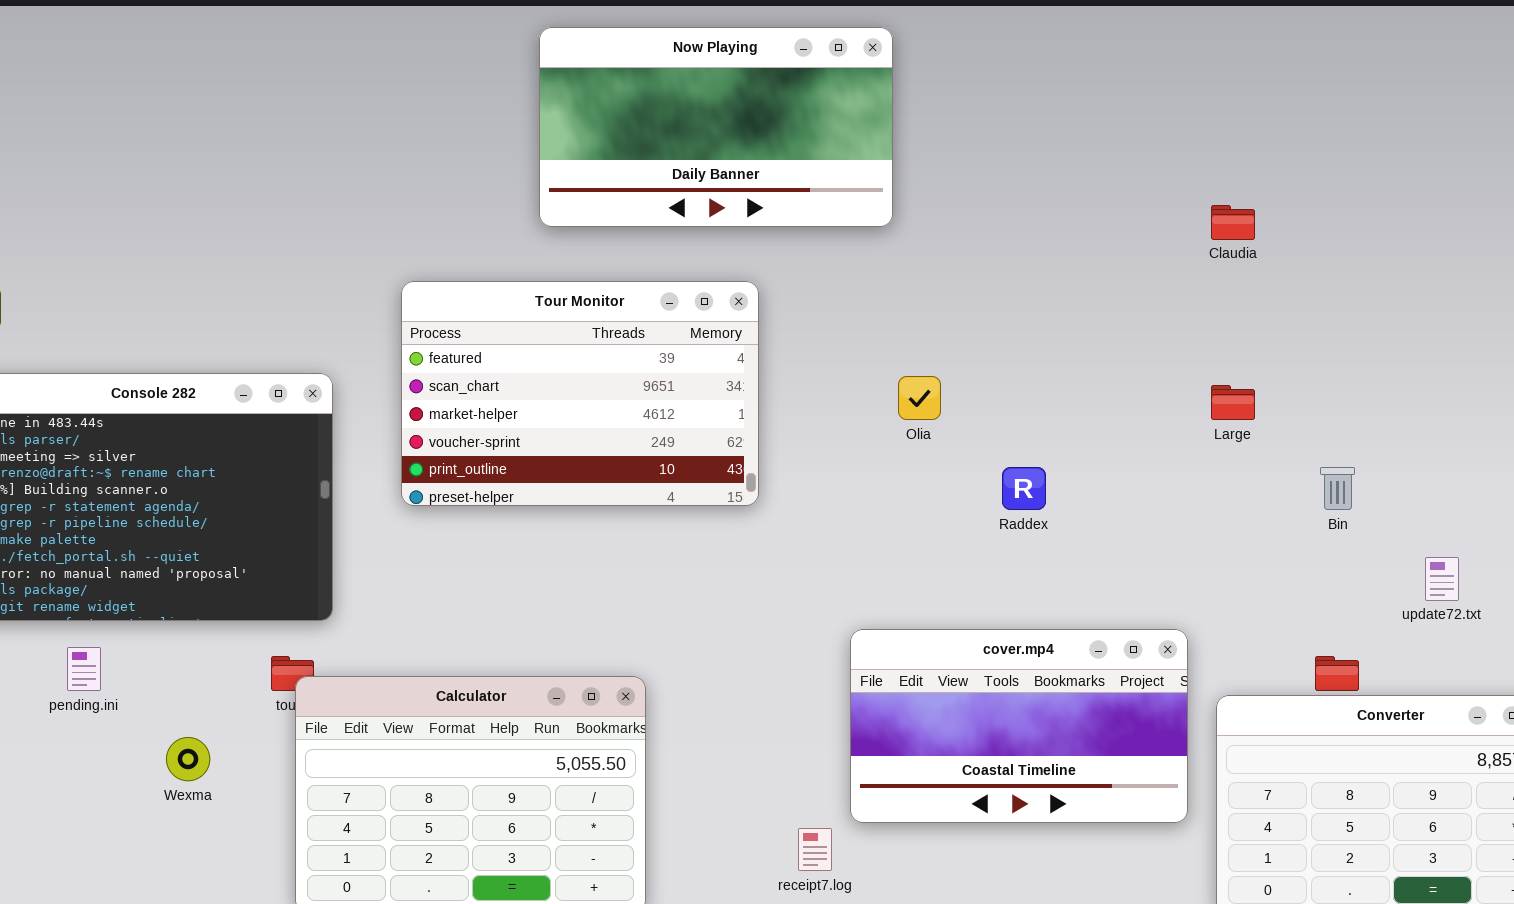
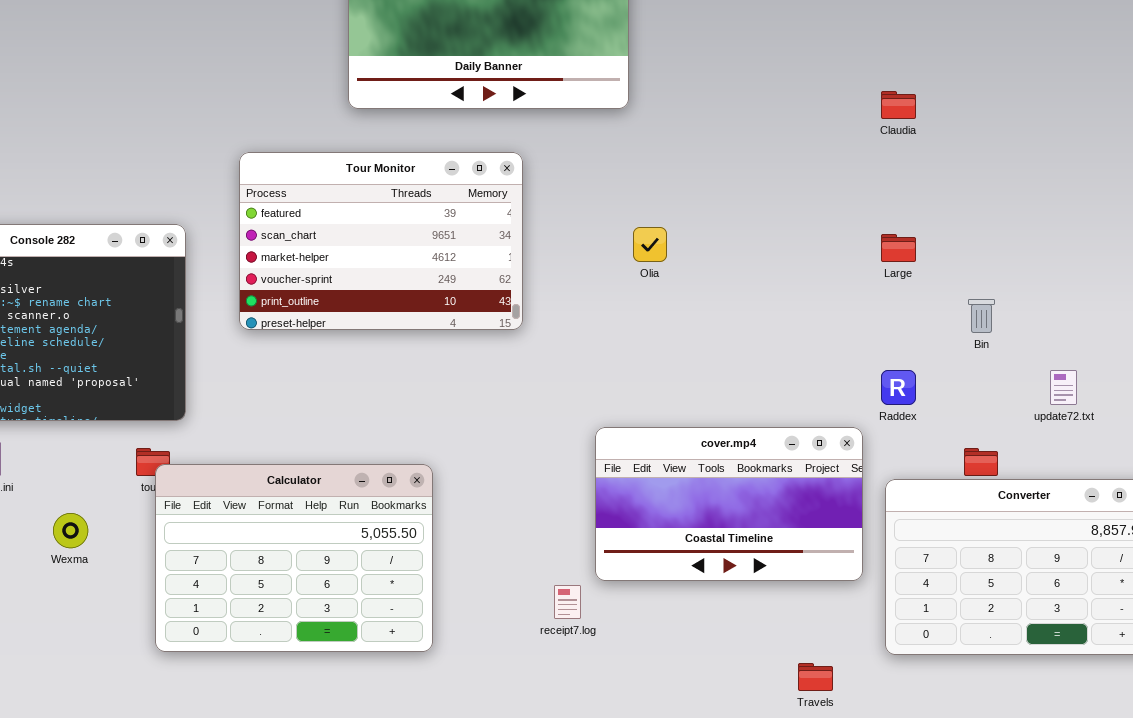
Raddex: [1002,467,1046,510] -> [881,370,916,405], moved

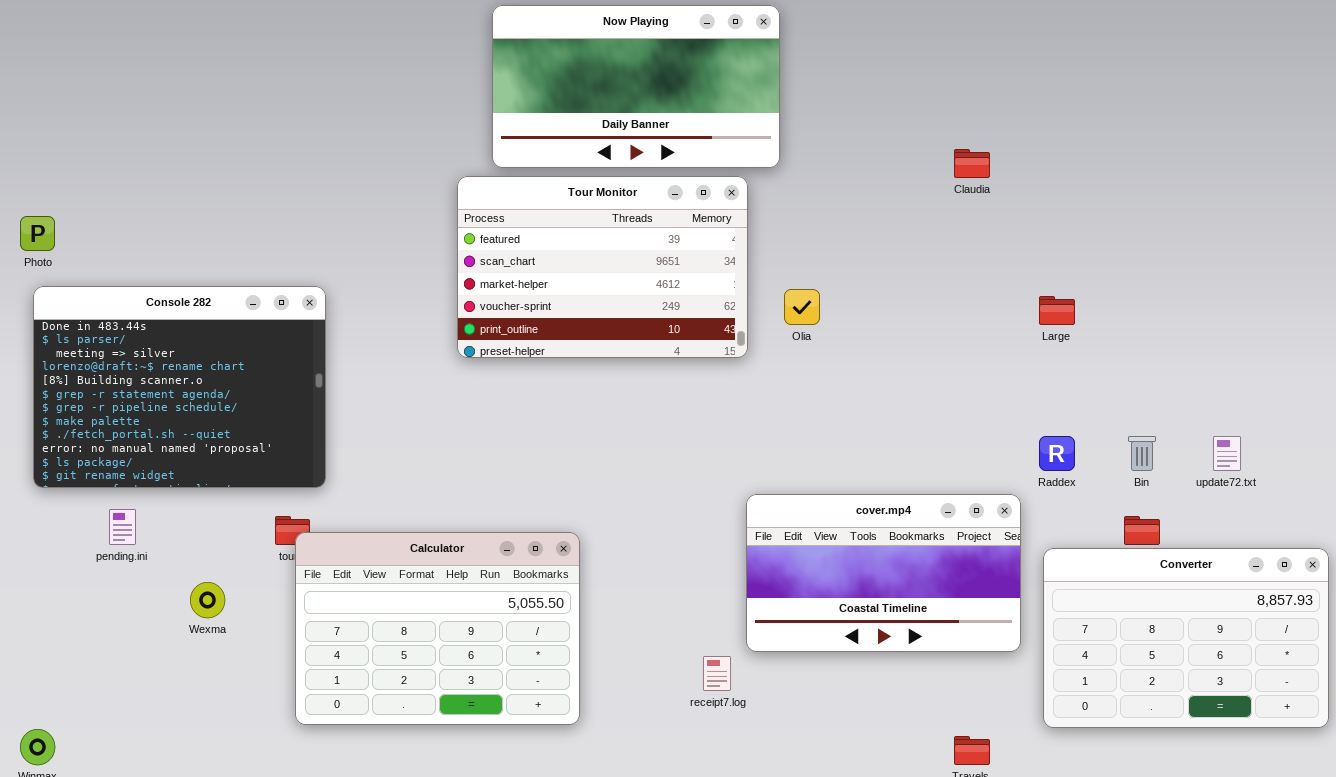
Claudia: [881,91,916,119] -> [954,149,990,178], moved
Tour Monitor: [239,152,523,330] -> [457,176,748,358], moved
Bin: [968,299,995,333] -> [1128,436,1156,471], moved

